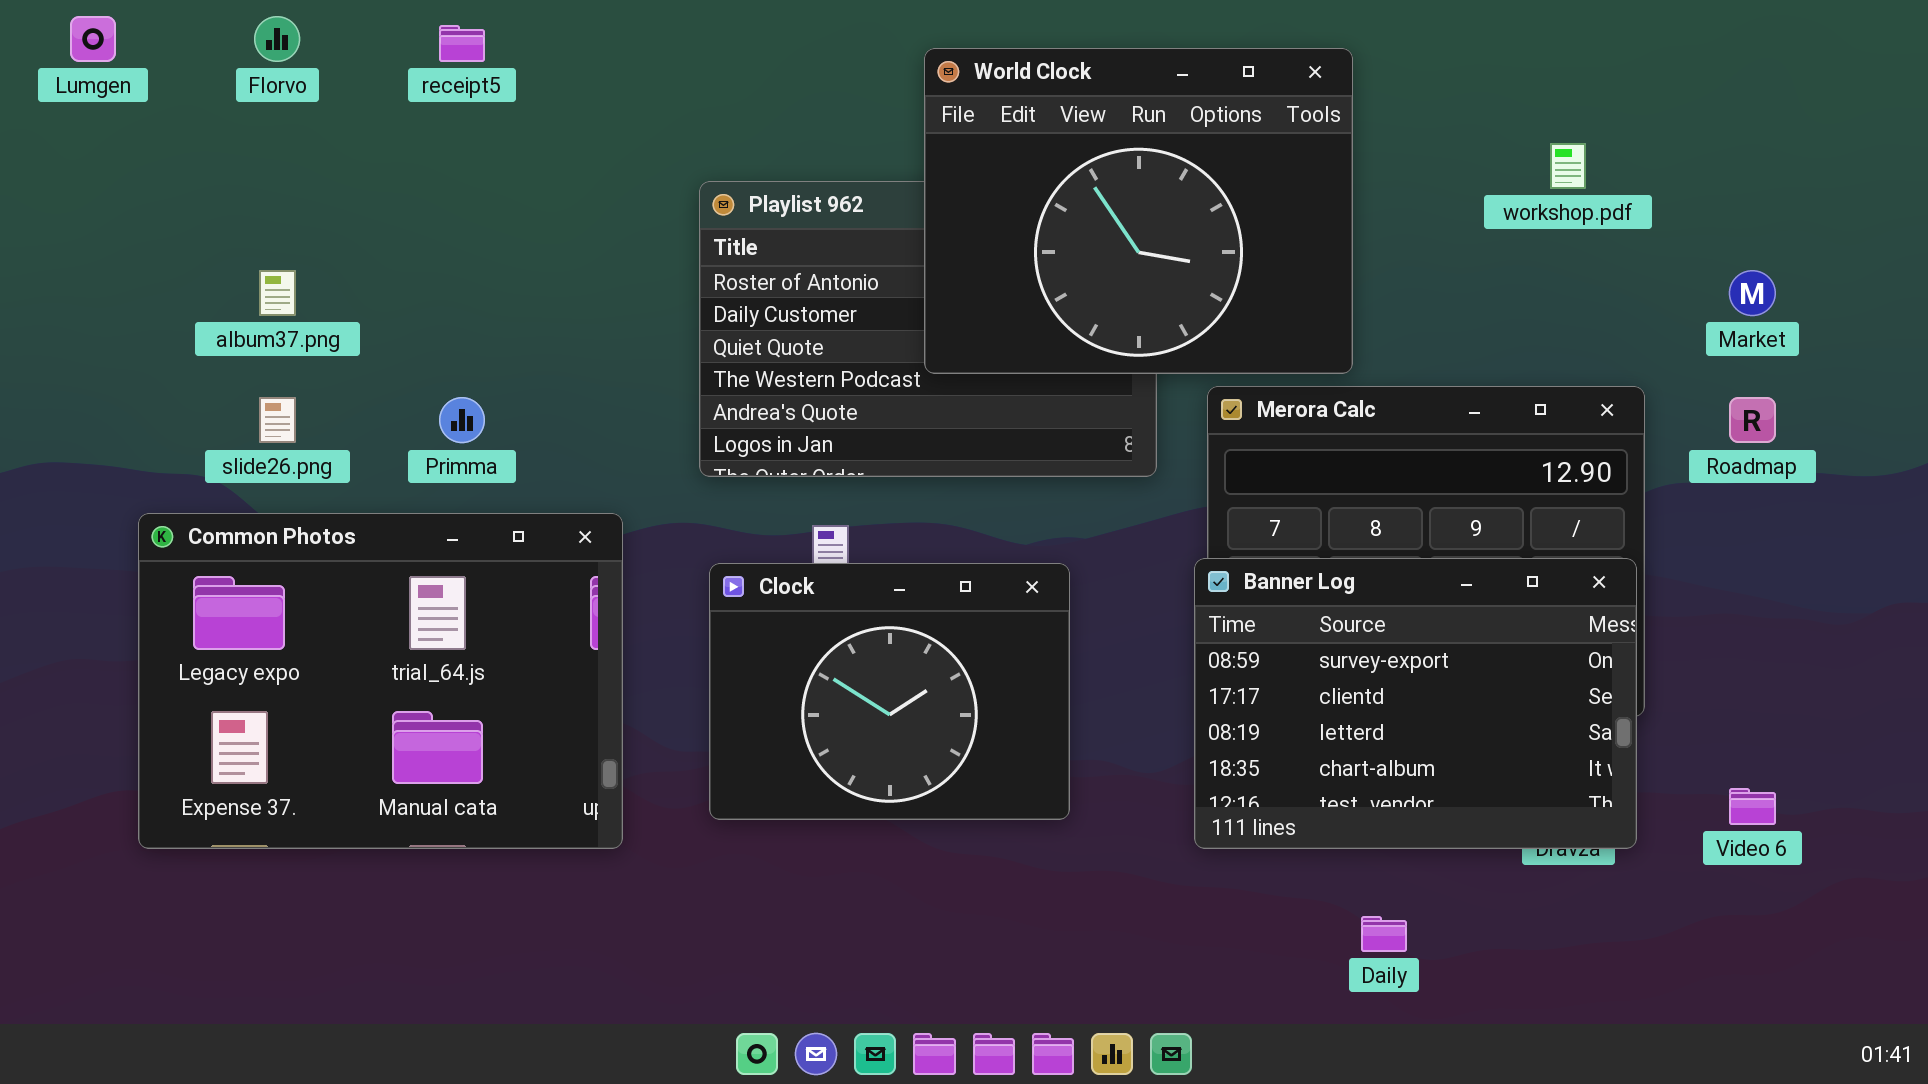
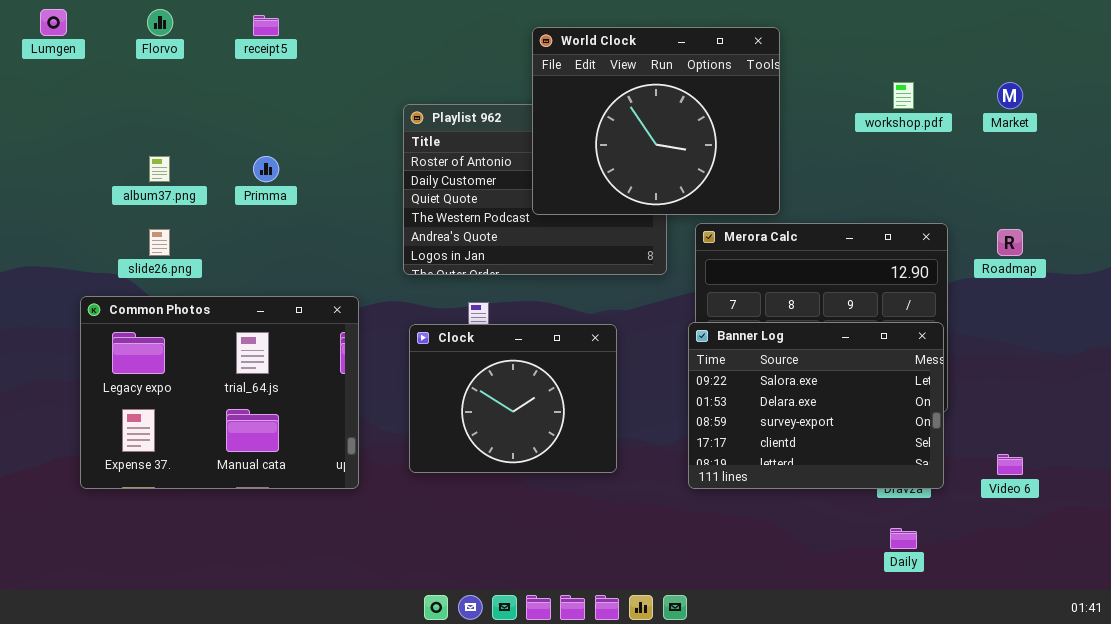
Market: [1729,270,1776,316] -> [997,82,1023,109], moved
Primma: [439,397,485,443] -> [253,156,279,182], moved
Banner Log: [1194,558,1637,849] -> [688,322,944,489], scrolled up 2 rows
Daily: [1361,916,1407,952] -> [890,528,917,549], moved

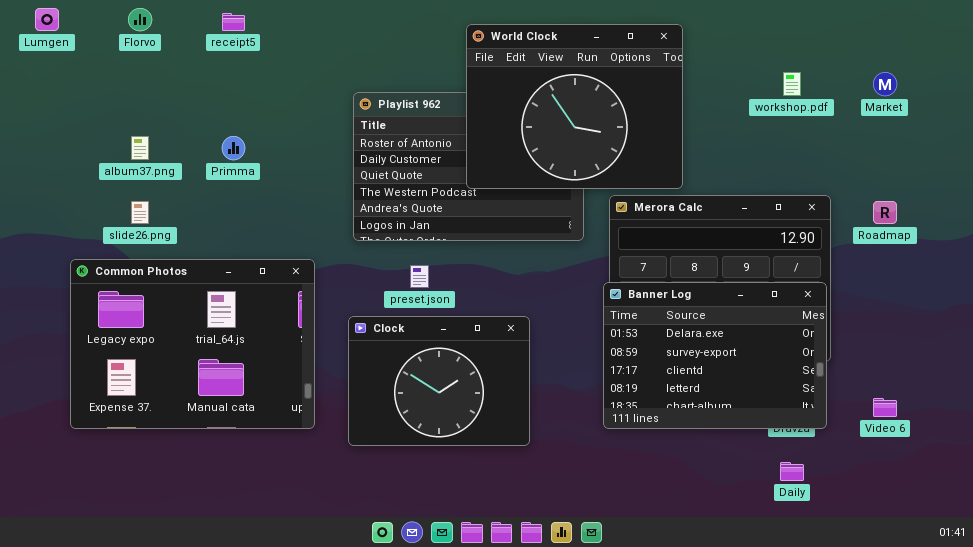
Banner Log: [688,322,944,489] -> [603,282,827,429], scrolled down 1 row
Clock: [409,324,617,473] -> [348,316,530,446], moved

